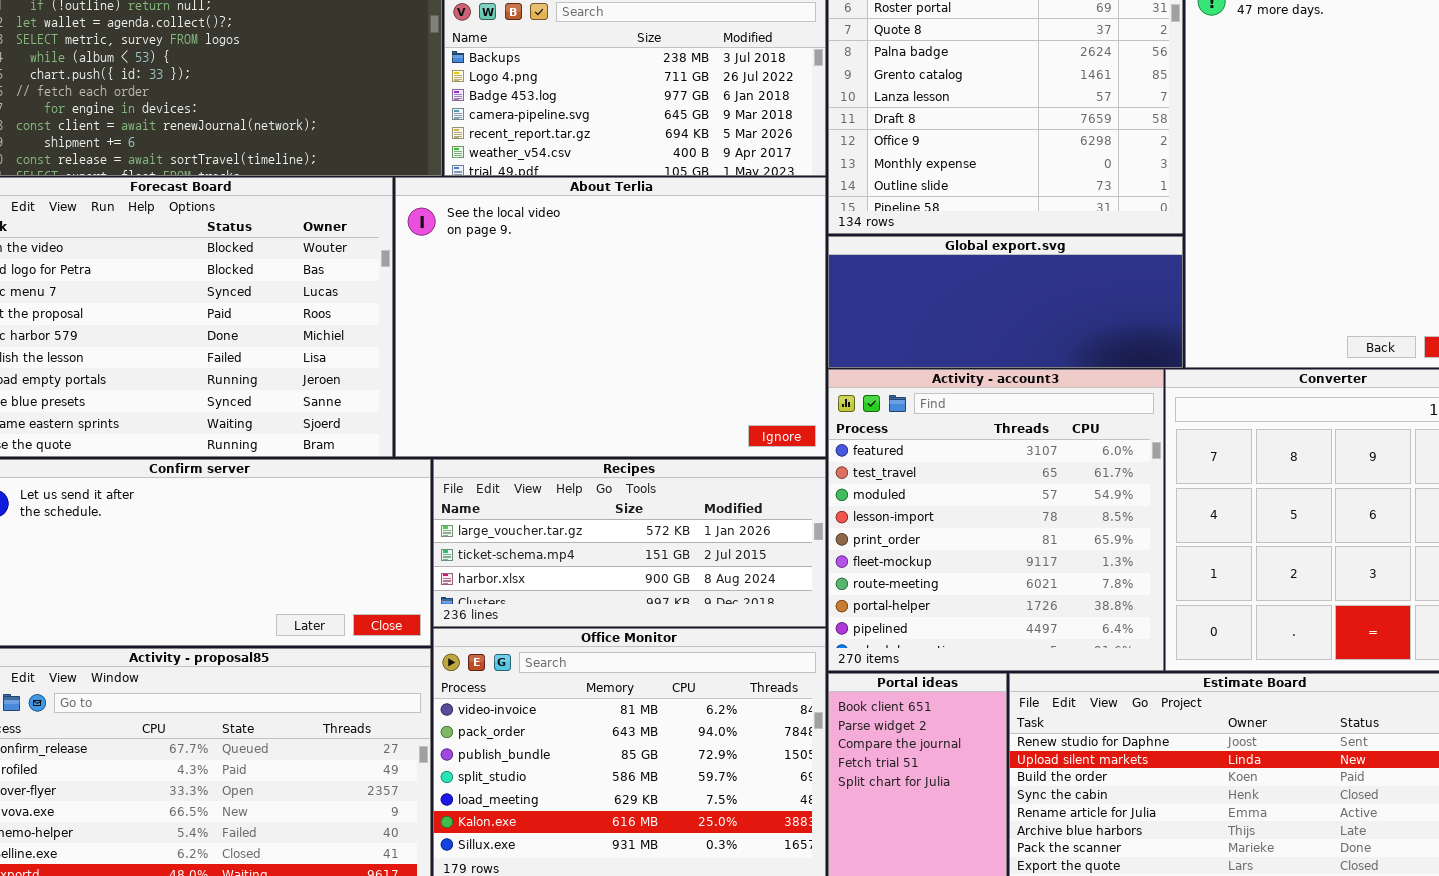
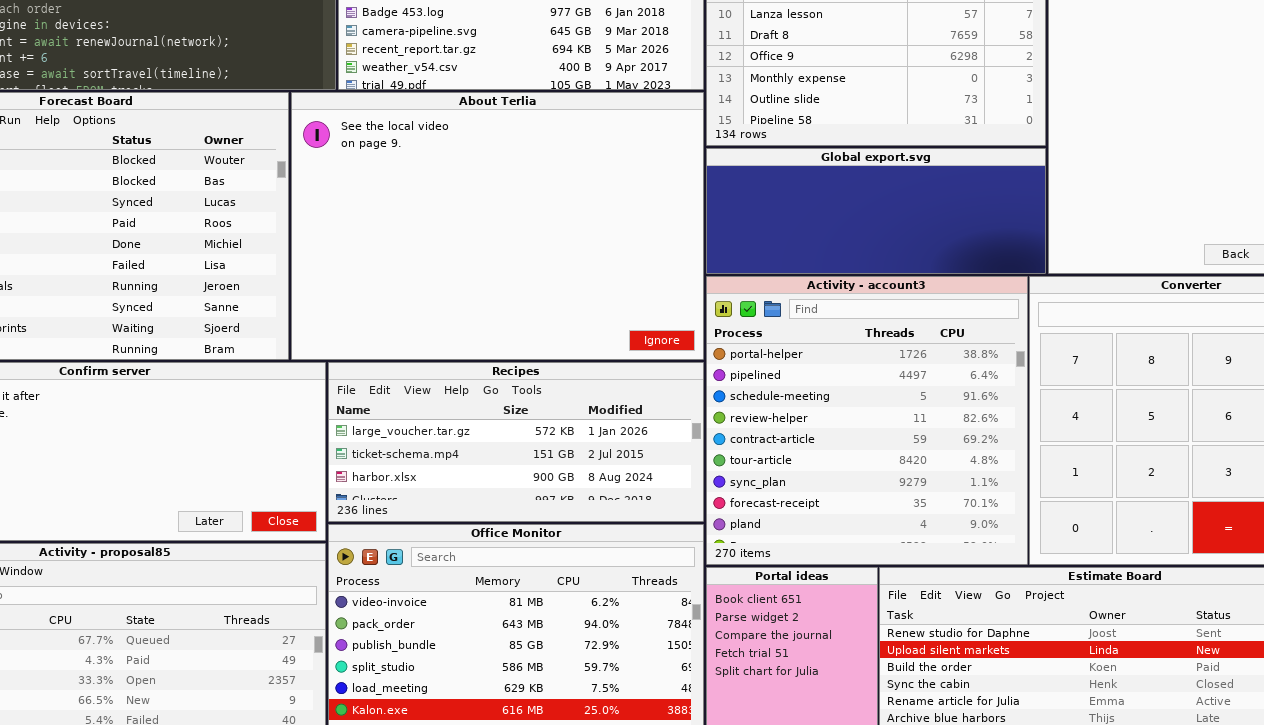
Activity - account3: [828,369,1164,671] -> [706,276,1028,565], scrolled down 7 rows

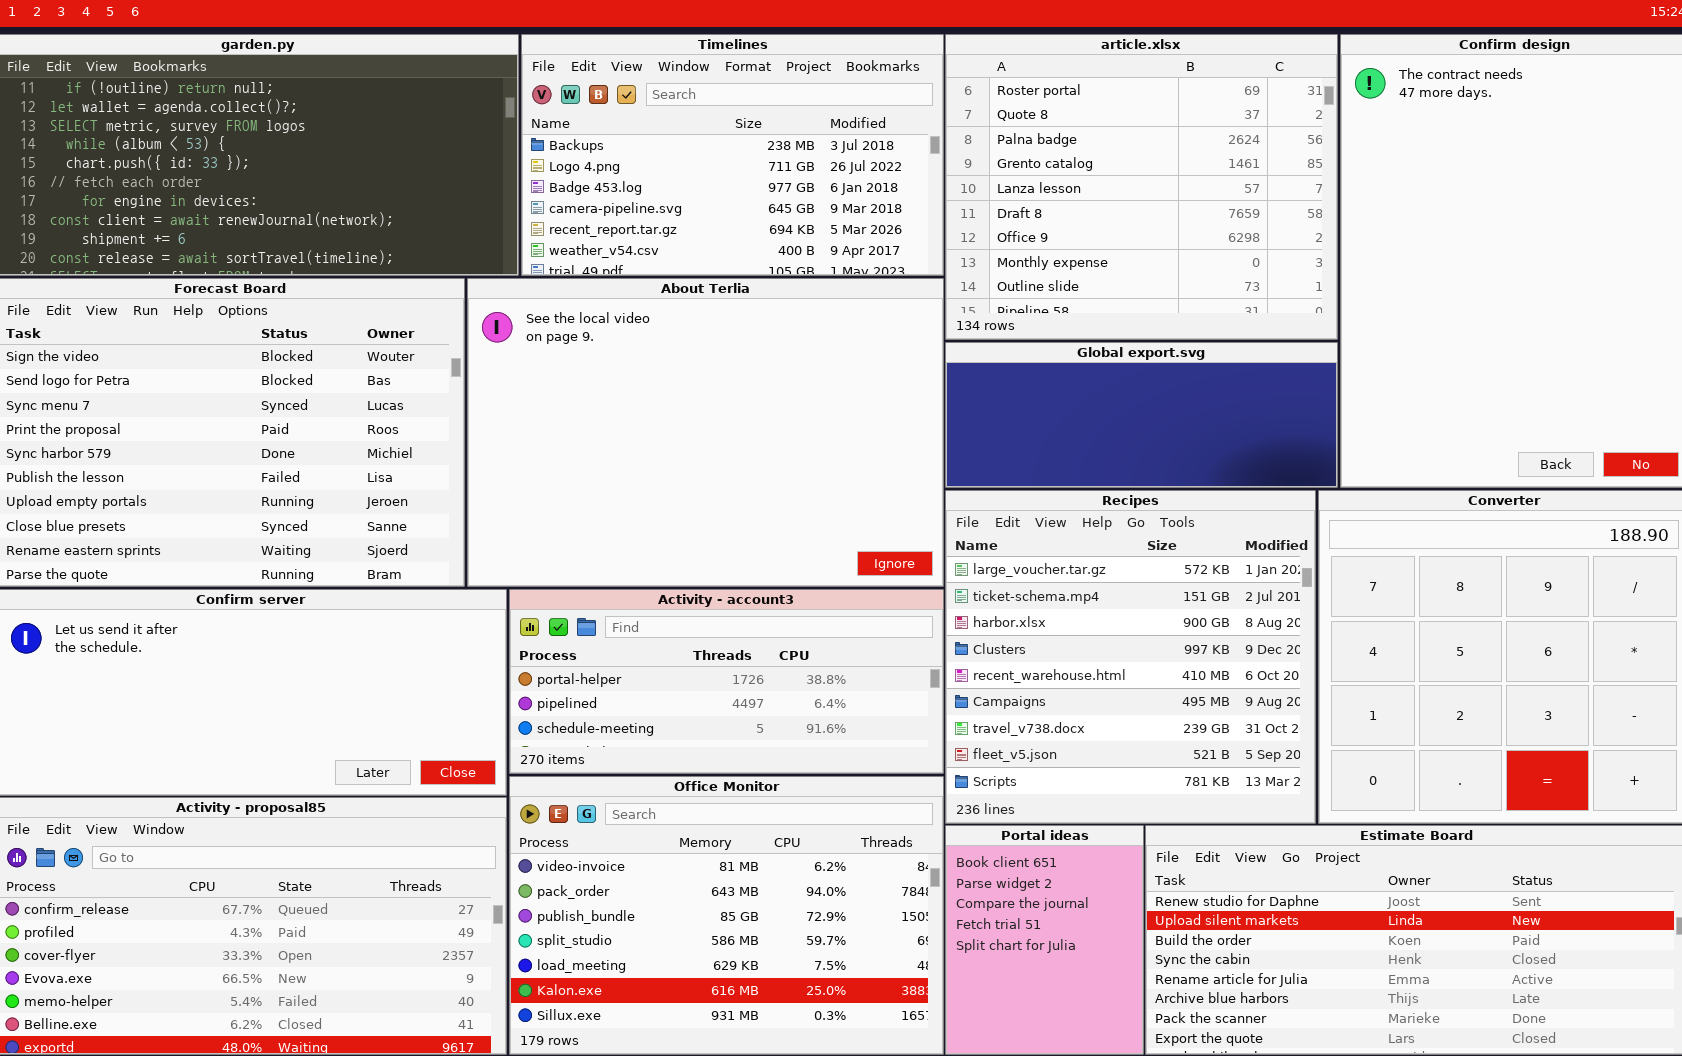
Activity - account3: [706,276,1028,565] -> [509,589,944,774], moved, resized
Recipes: [328,362,704,522] -> [945,490,1316,824], moved, resized

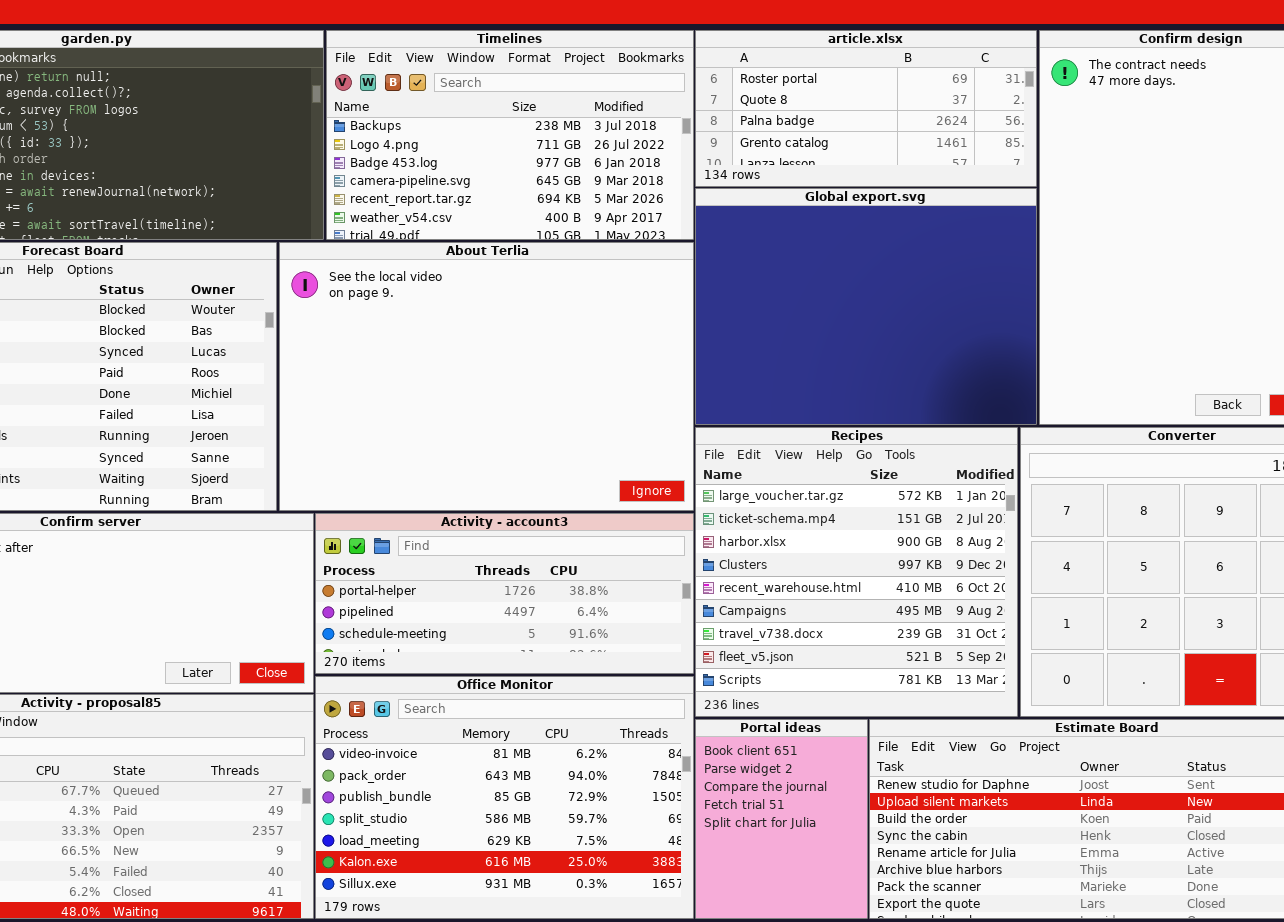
article.xlsx: [945,34,1338,340] -> [695,30,1037,187], resized
Global export.svg: [945,342,1338,488] -> [695,188,1037,425], resized

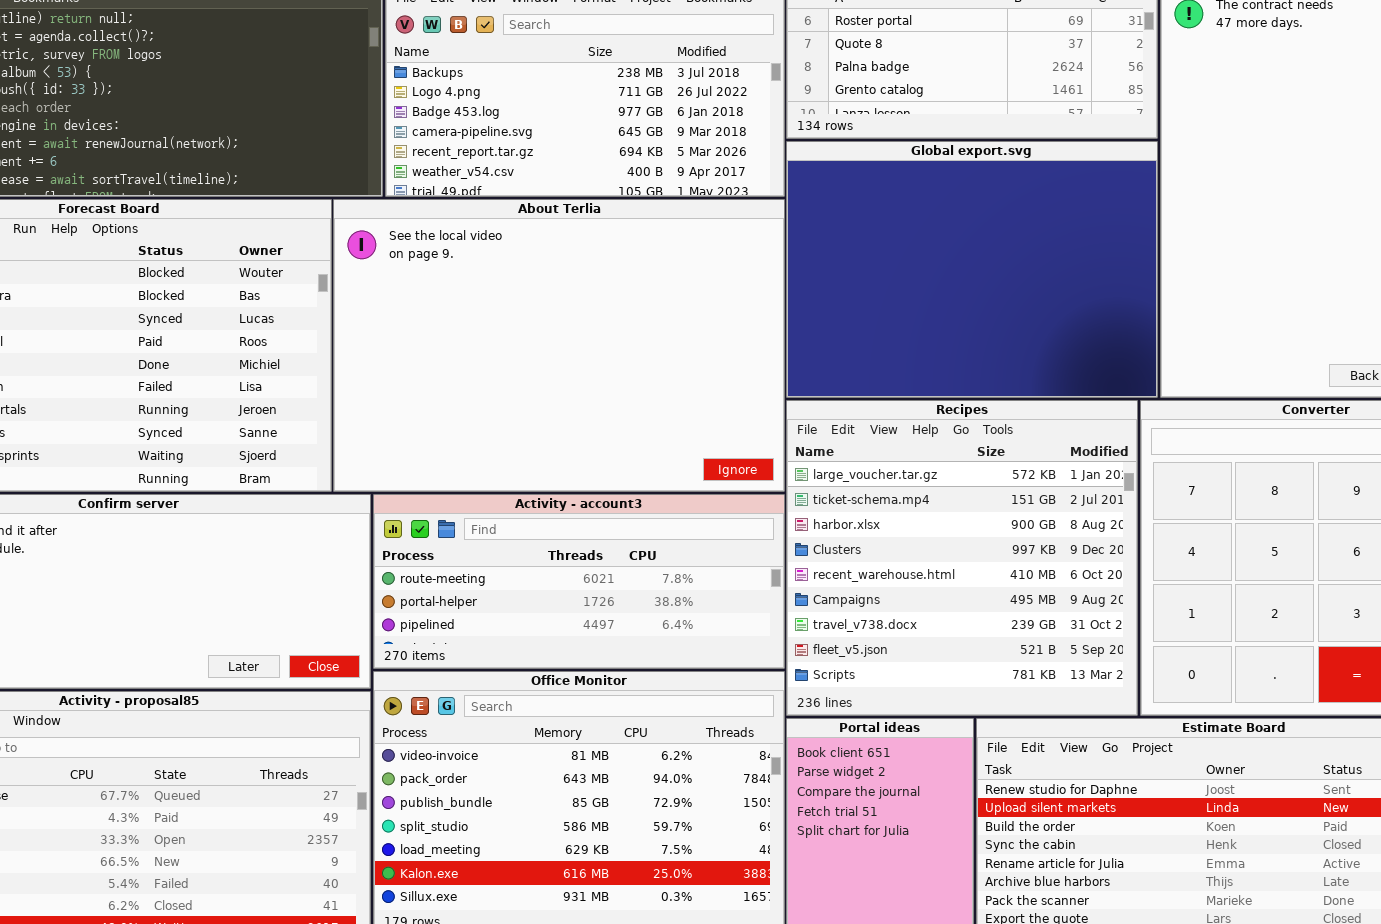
Activity - account3: [315,513,694,674] -> [373,494,785,669], scrolled up 1 row

